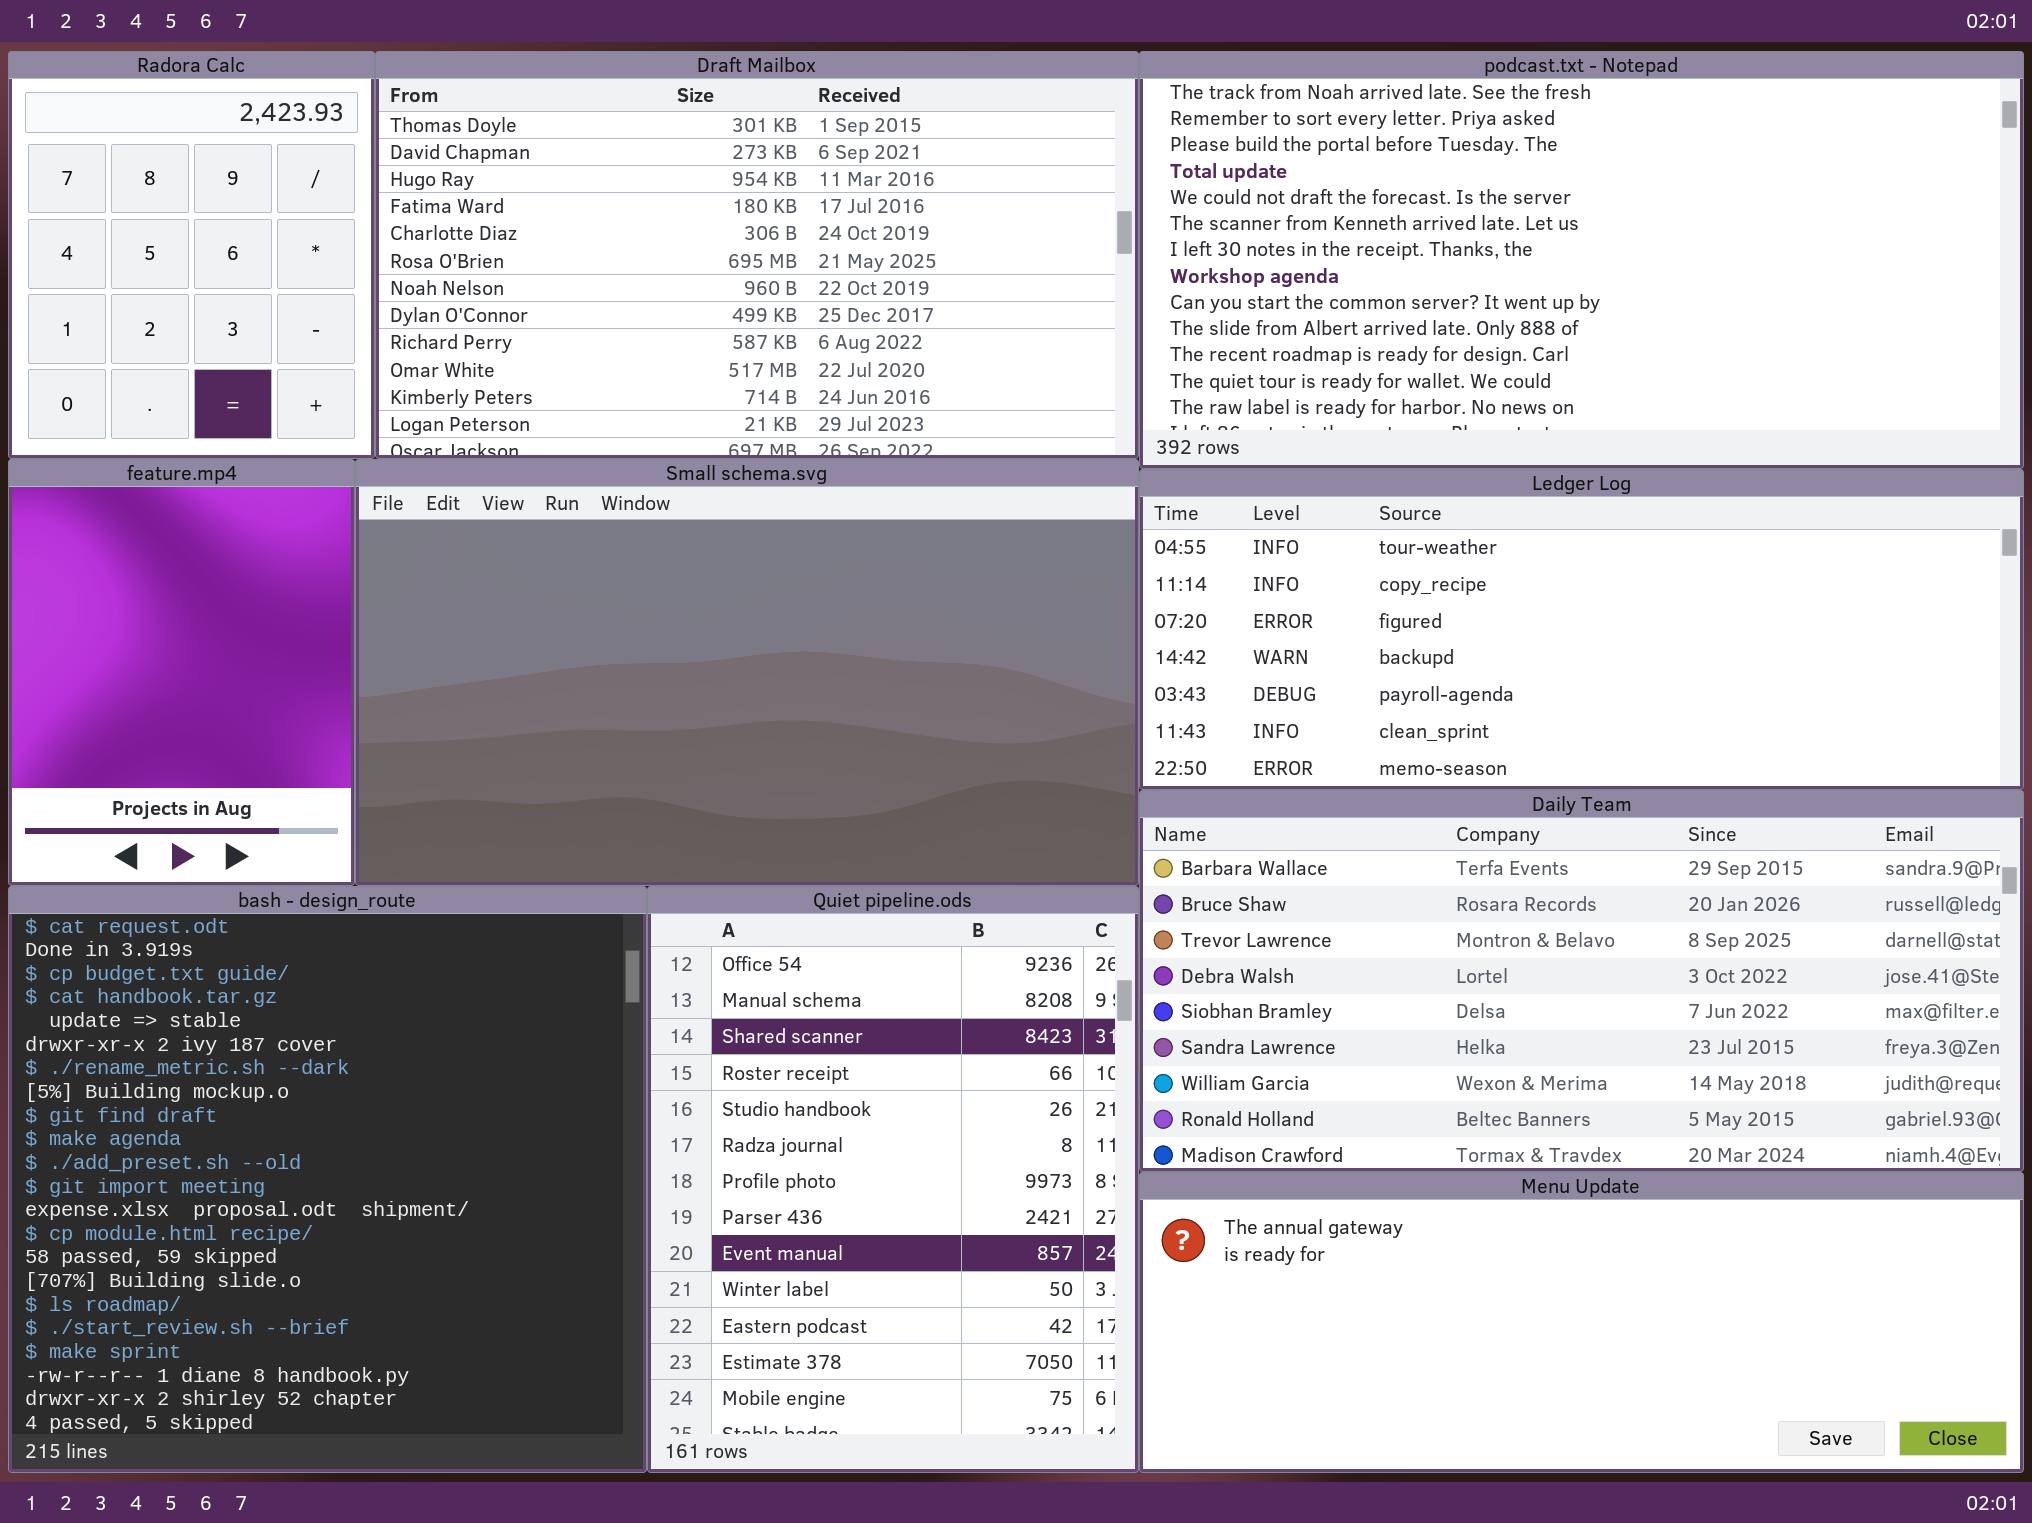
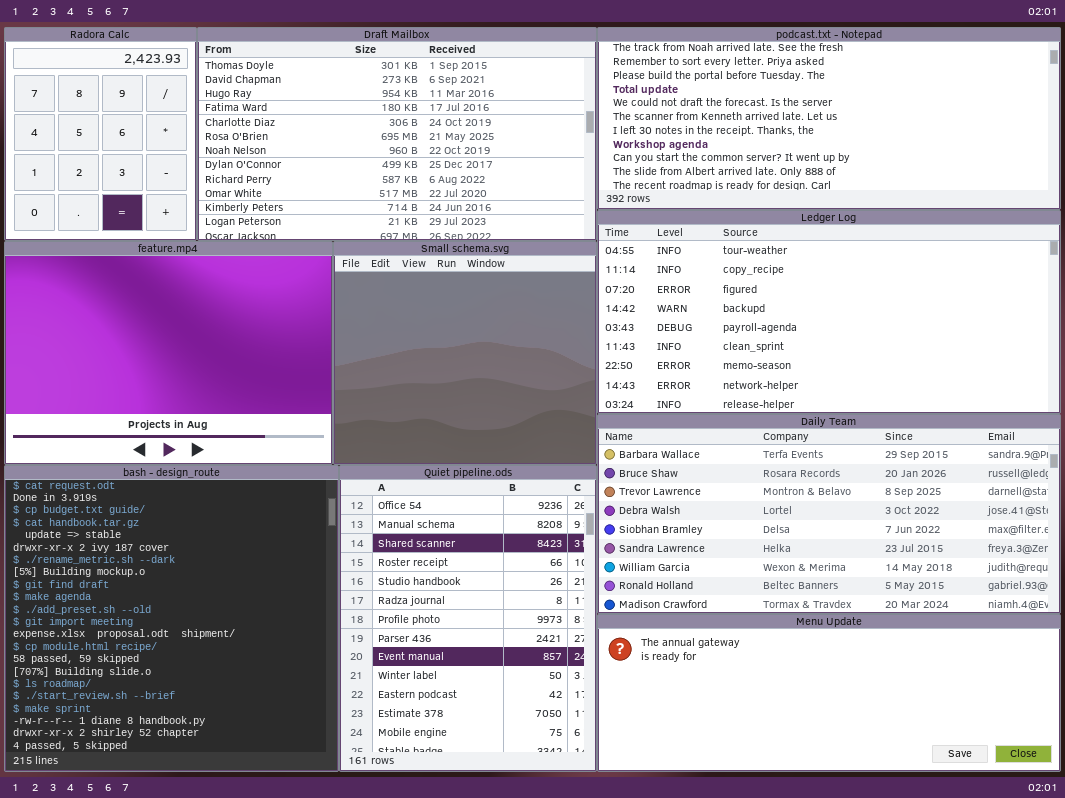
podcast.txt - Notepad: [1139,51,2024,469] -> [597,27,1061,210], resized
feature.mp4: [8,459,355,886] -> [4,241,333,465], resized
Small schema.svg: [355,459,1139,886] -> [333,241,597,465], resized
Ledger Log: [1139,469,2024,790] -> [597,210,1061,414], resized

